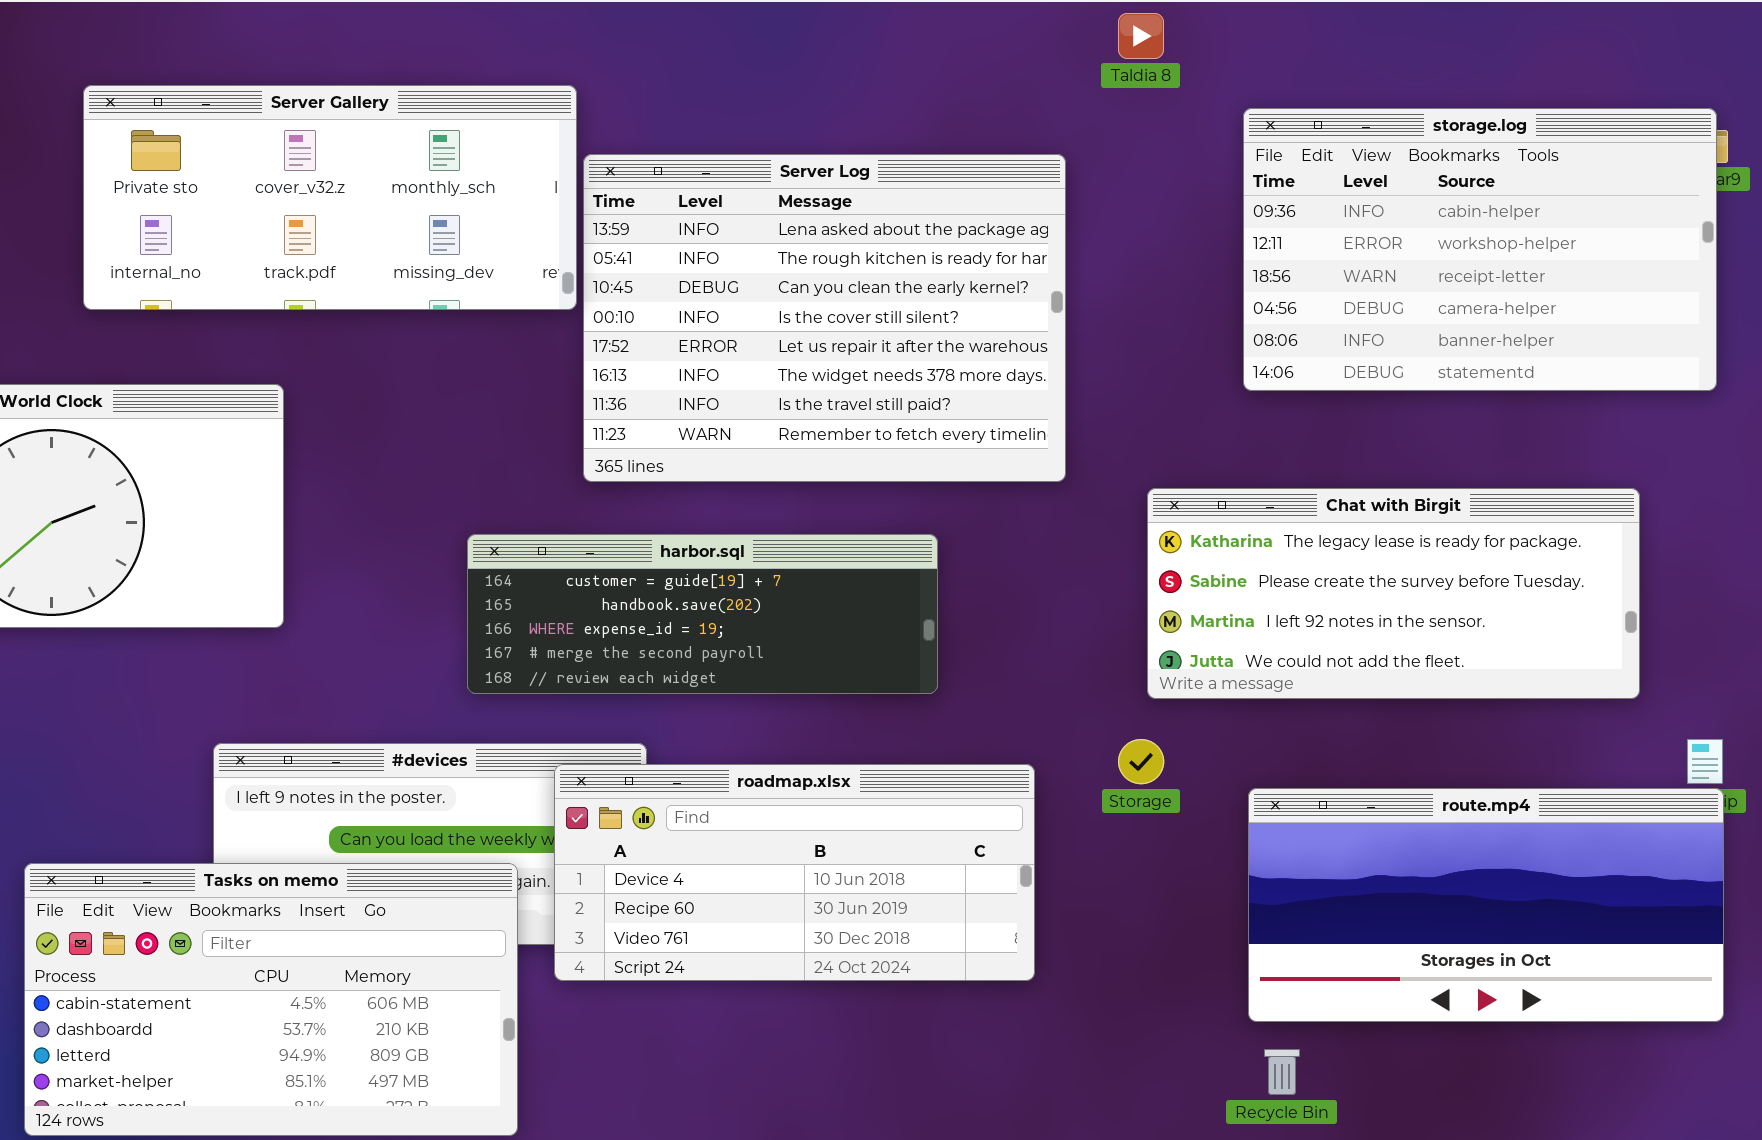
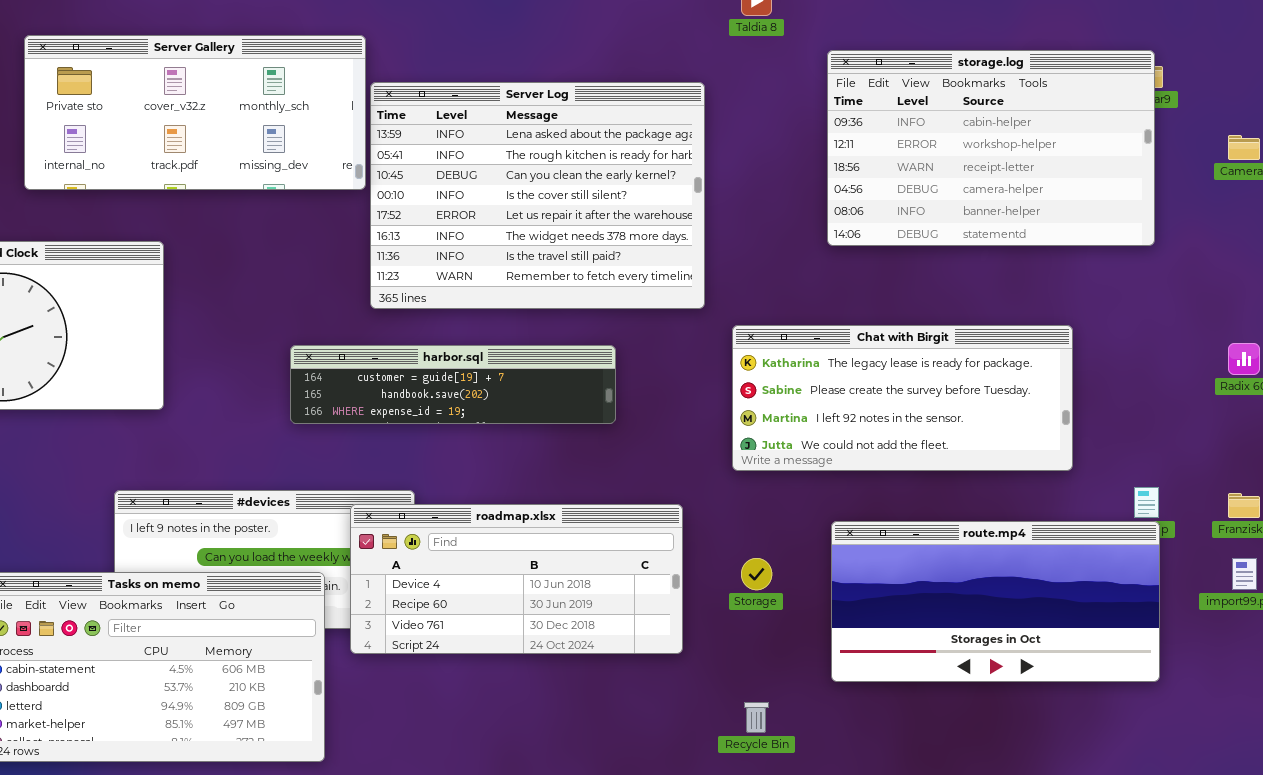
Chat with Birgit: [1147,488,1640,699] -> [732,325,1073,471], moved
harbor.sql: [467,534,938,694] -> [290,345,616,424], resized
Storage: [1118,739,1164,784] -> [741,558,772,590], moved
Recycle Bin: [1264,1049,1300,1095] -> [744,702,769,733], moved

